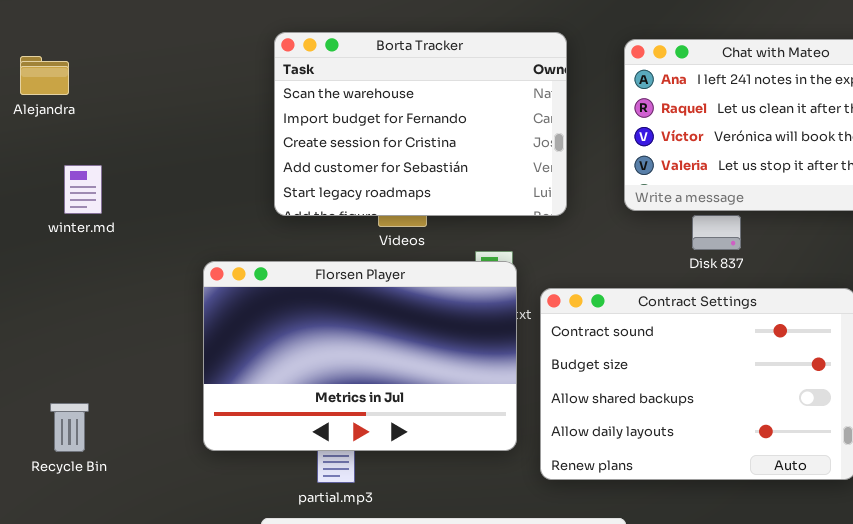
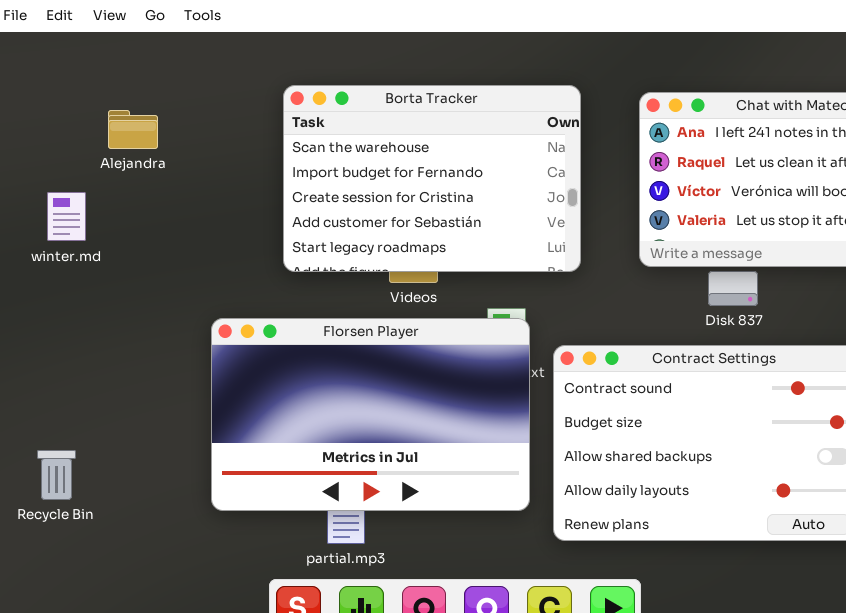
Alejandra: [20,56,69,95] -> [108,110,158,149], moved
winter.md: [64,165,102,214] -> [47,192,86,241], moved
Recycle Bin: [50,403,89,452] -> [37,450,76,500], moved

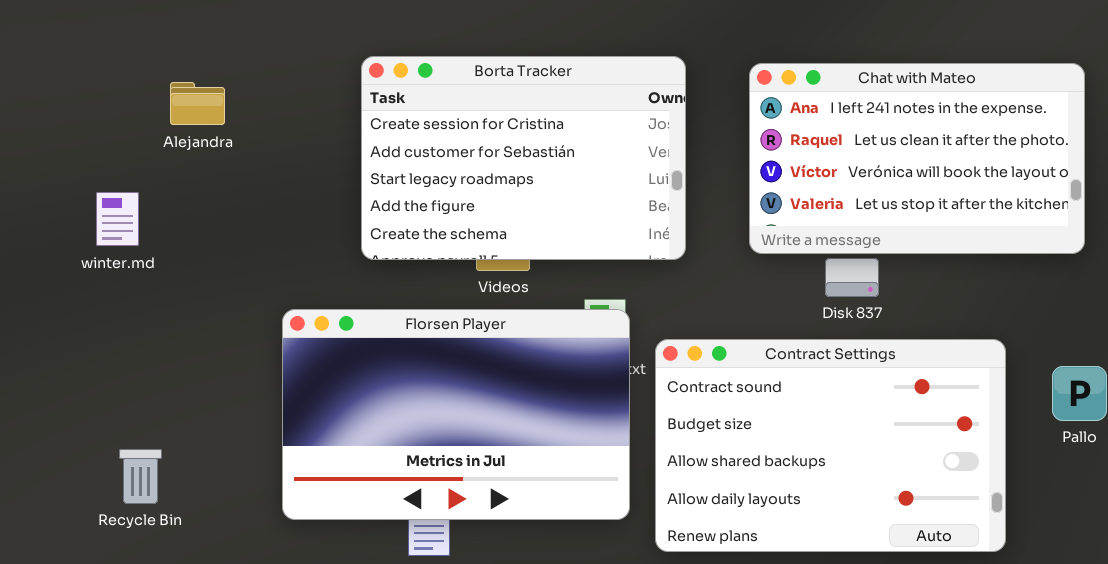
Borta Tracker: [283,85,581,272] -> [361,56,686,260], scrolled down 2 rows
winter.md: [47,192,86,241] -> [96,192,139,246], moved
Recycle Bin: [37,450,76,500] -> [119,449,162,504], moved

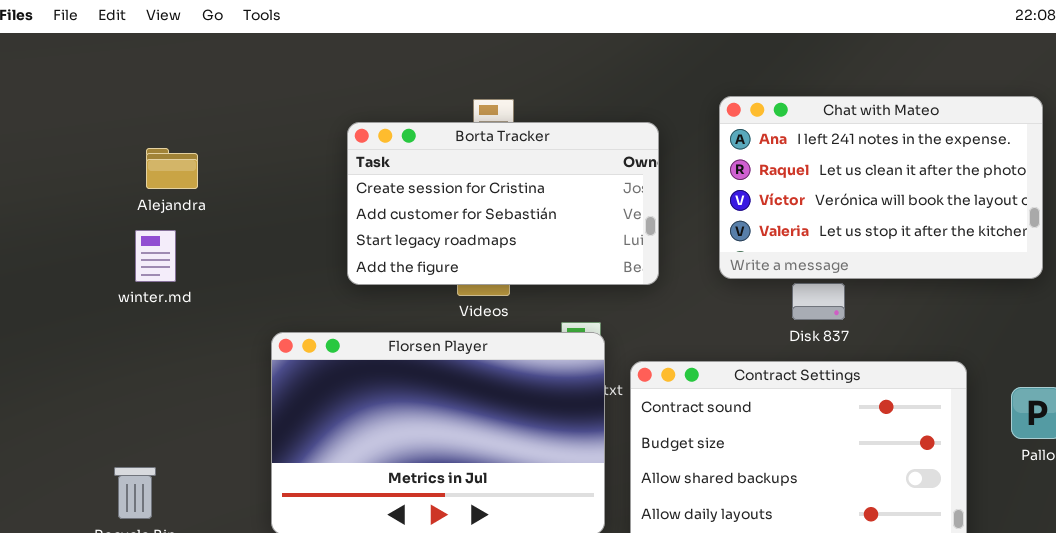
Borta Tracker: [361,56,686,260] -> [347,122,659,285], resized
Alejandra: [170,82,225,125] -> [146,148,198,189], moved
winter.md: [96,192,139,246] -> [135,230,176,282], moved

